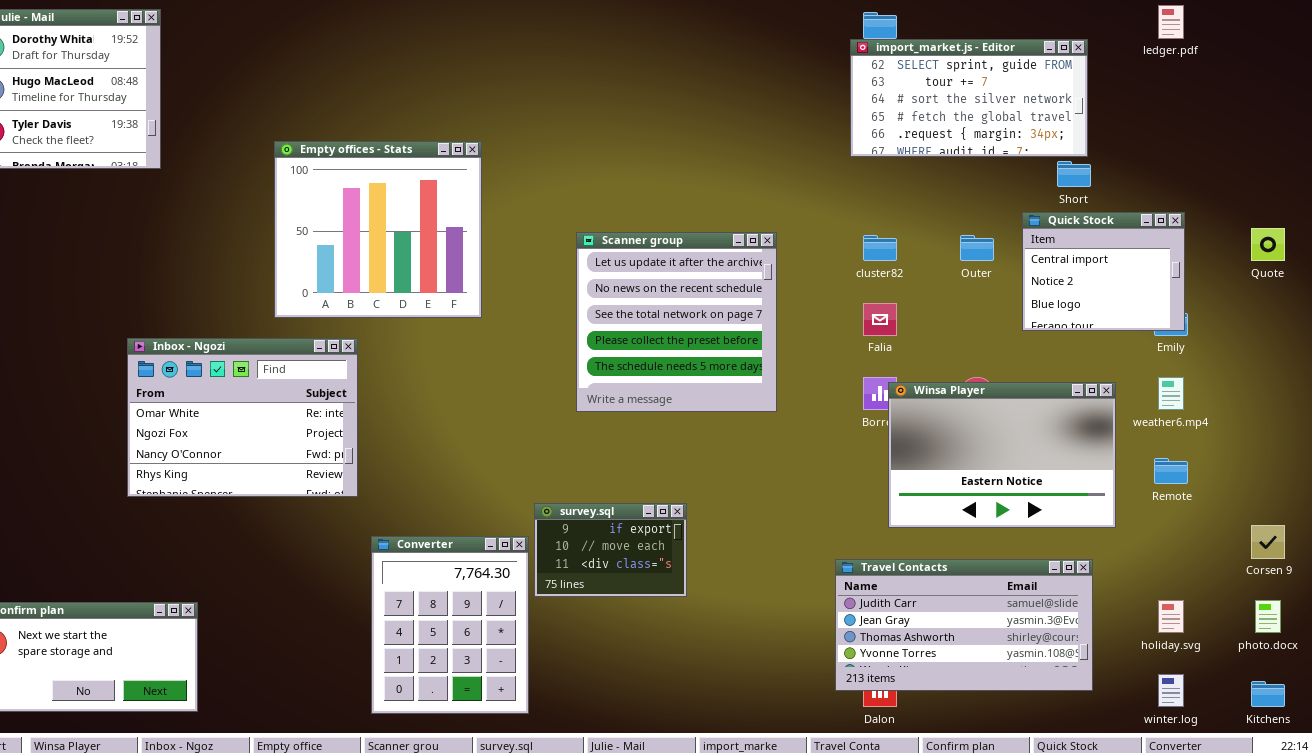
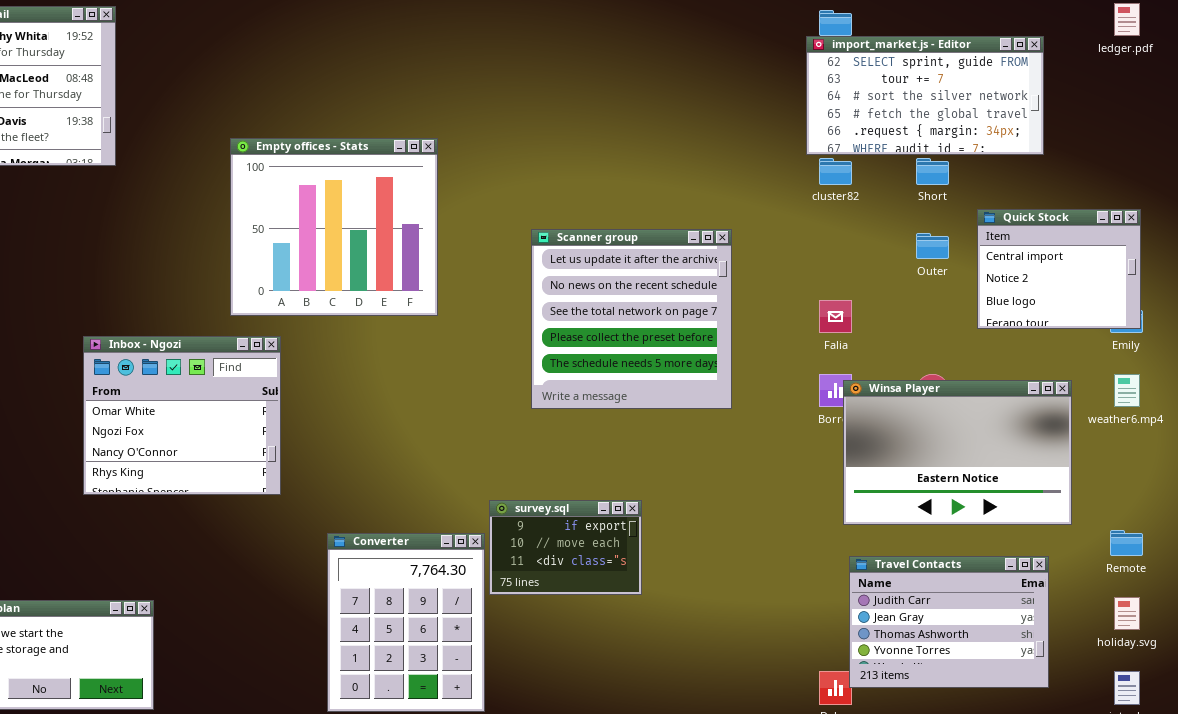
Short: [1057,161,1091,187] -> [916,158,949,185], moved
cluster82: [863,235,897,261] -> [819,158,852,185], moved
Inbox - Ngozi: [127,338,358,497] -> [83,336,281,495], resized
Remote: [1154,458,1188,484] -> [1110,530,1143,556], moved
Travel Contacts: [835,559,1093,691] -> [849,556,1049,688], resized

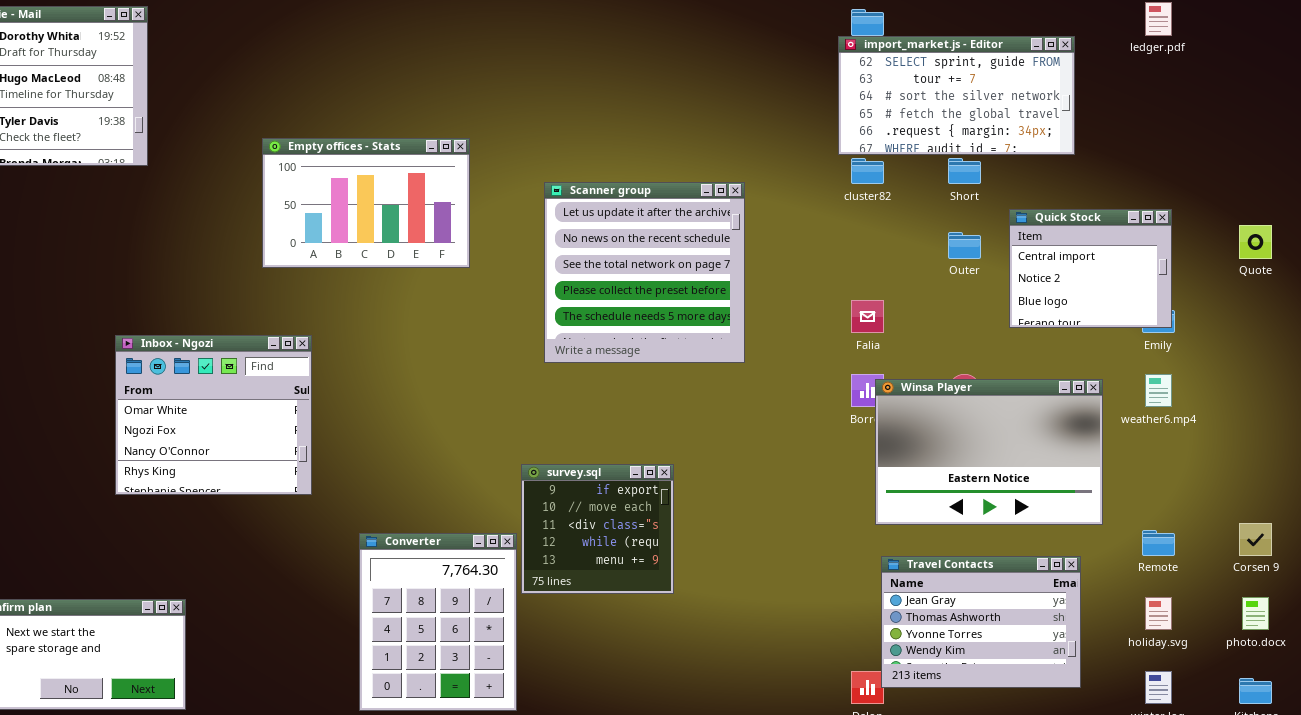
Empty offices - Stats: [230,138,438,316] -> [262,138,470,268], resized
Scanner group: [531,229,732,409] -> [544,182,745,363], moved
survey.sql: [489,500,642,595] -> [521,464,674,594], resized
Travel Contacts: [849,556,1049,688] -> [881,556,1081,688], scrolled down 1 row

